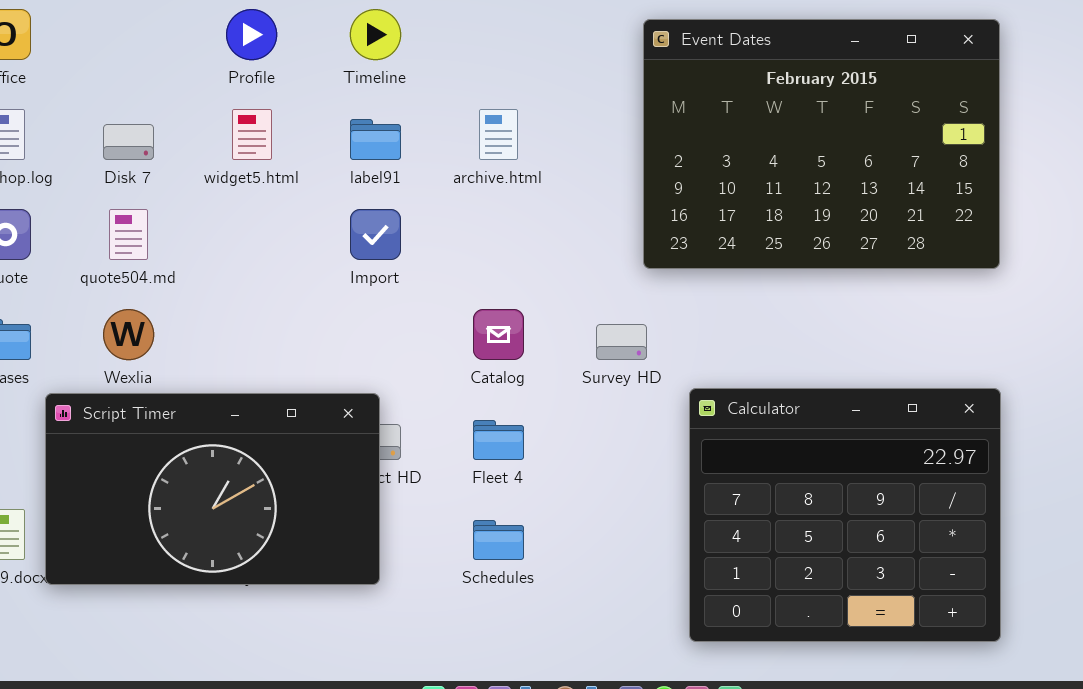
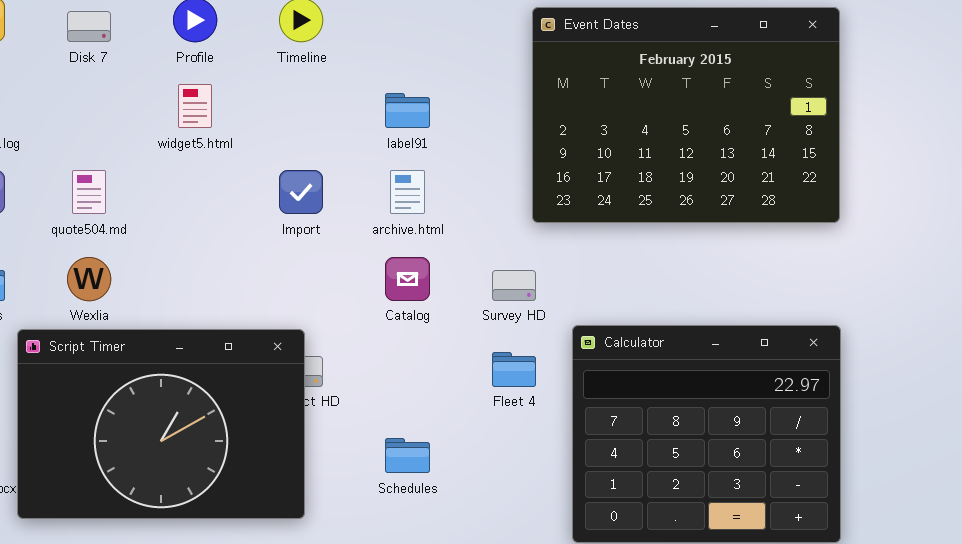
archive.html: [479,109,518,160] -> [390,170,425,214], moved
label91: [350,119,401,160] -> [385,93,430,128], moved
Disk 7: [103,124,154,160] -> [67,11,111,42], moved
Script Timer: [45,393,380,585] -> [17,329,305,519], resized
Fleet 4: [473,420,524,460] -> [492,352,536,387], moved

